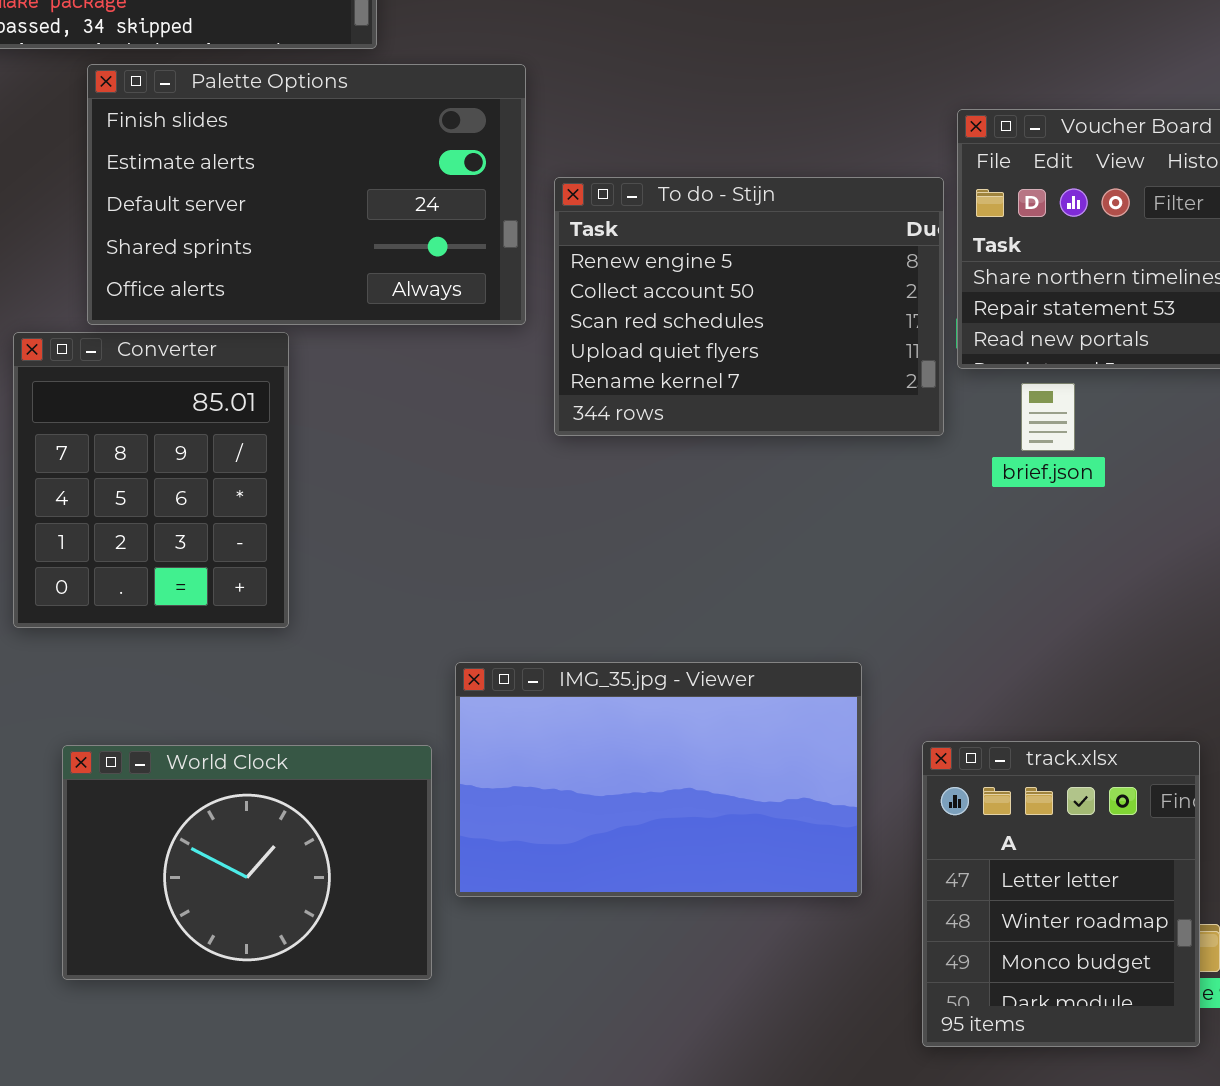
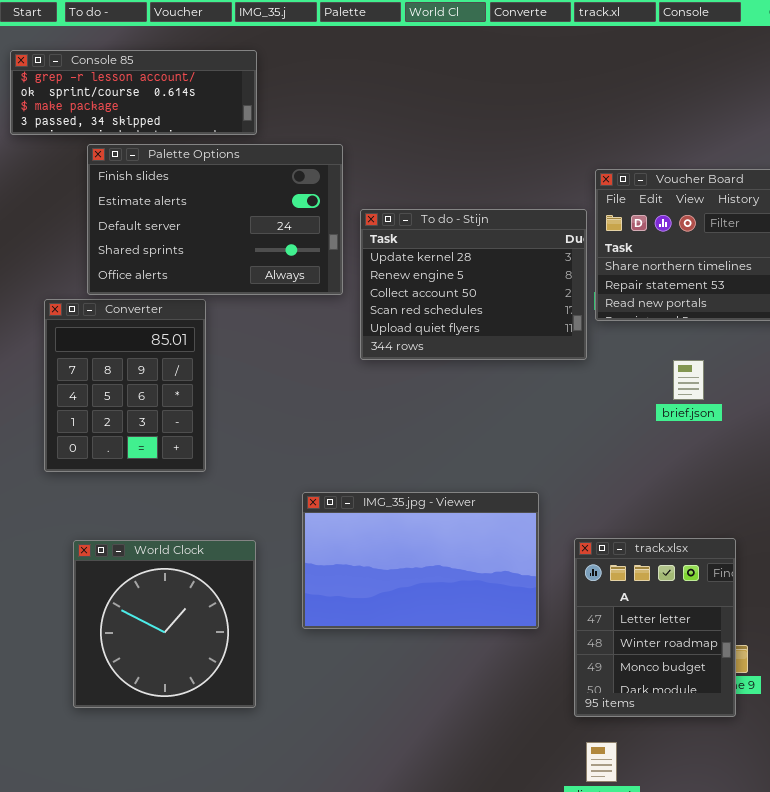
To do - Stijn: [554,177,944,436] -> [360,209,587,360], scrolled up 1 row
brief.json: [1021,383,1075,451] -> [673,360,704,400], moved
World Clock: [62,745,432,980] -> [73,540,256,708], resized

